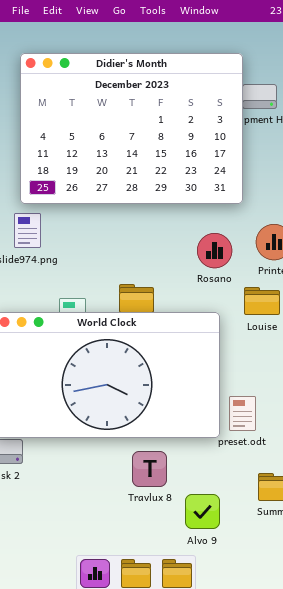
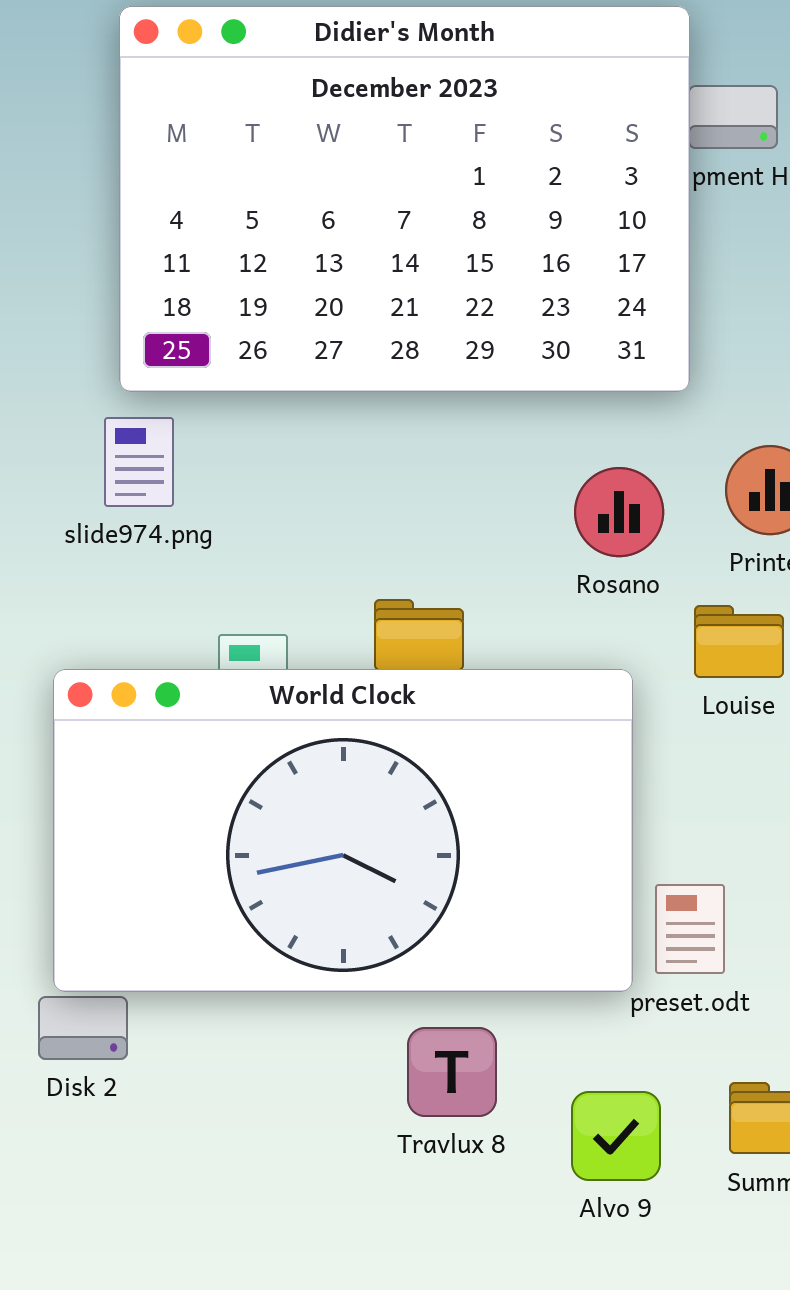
Alvo 9: [185,494,220,529] -> [571,1091,661,1181], moved

